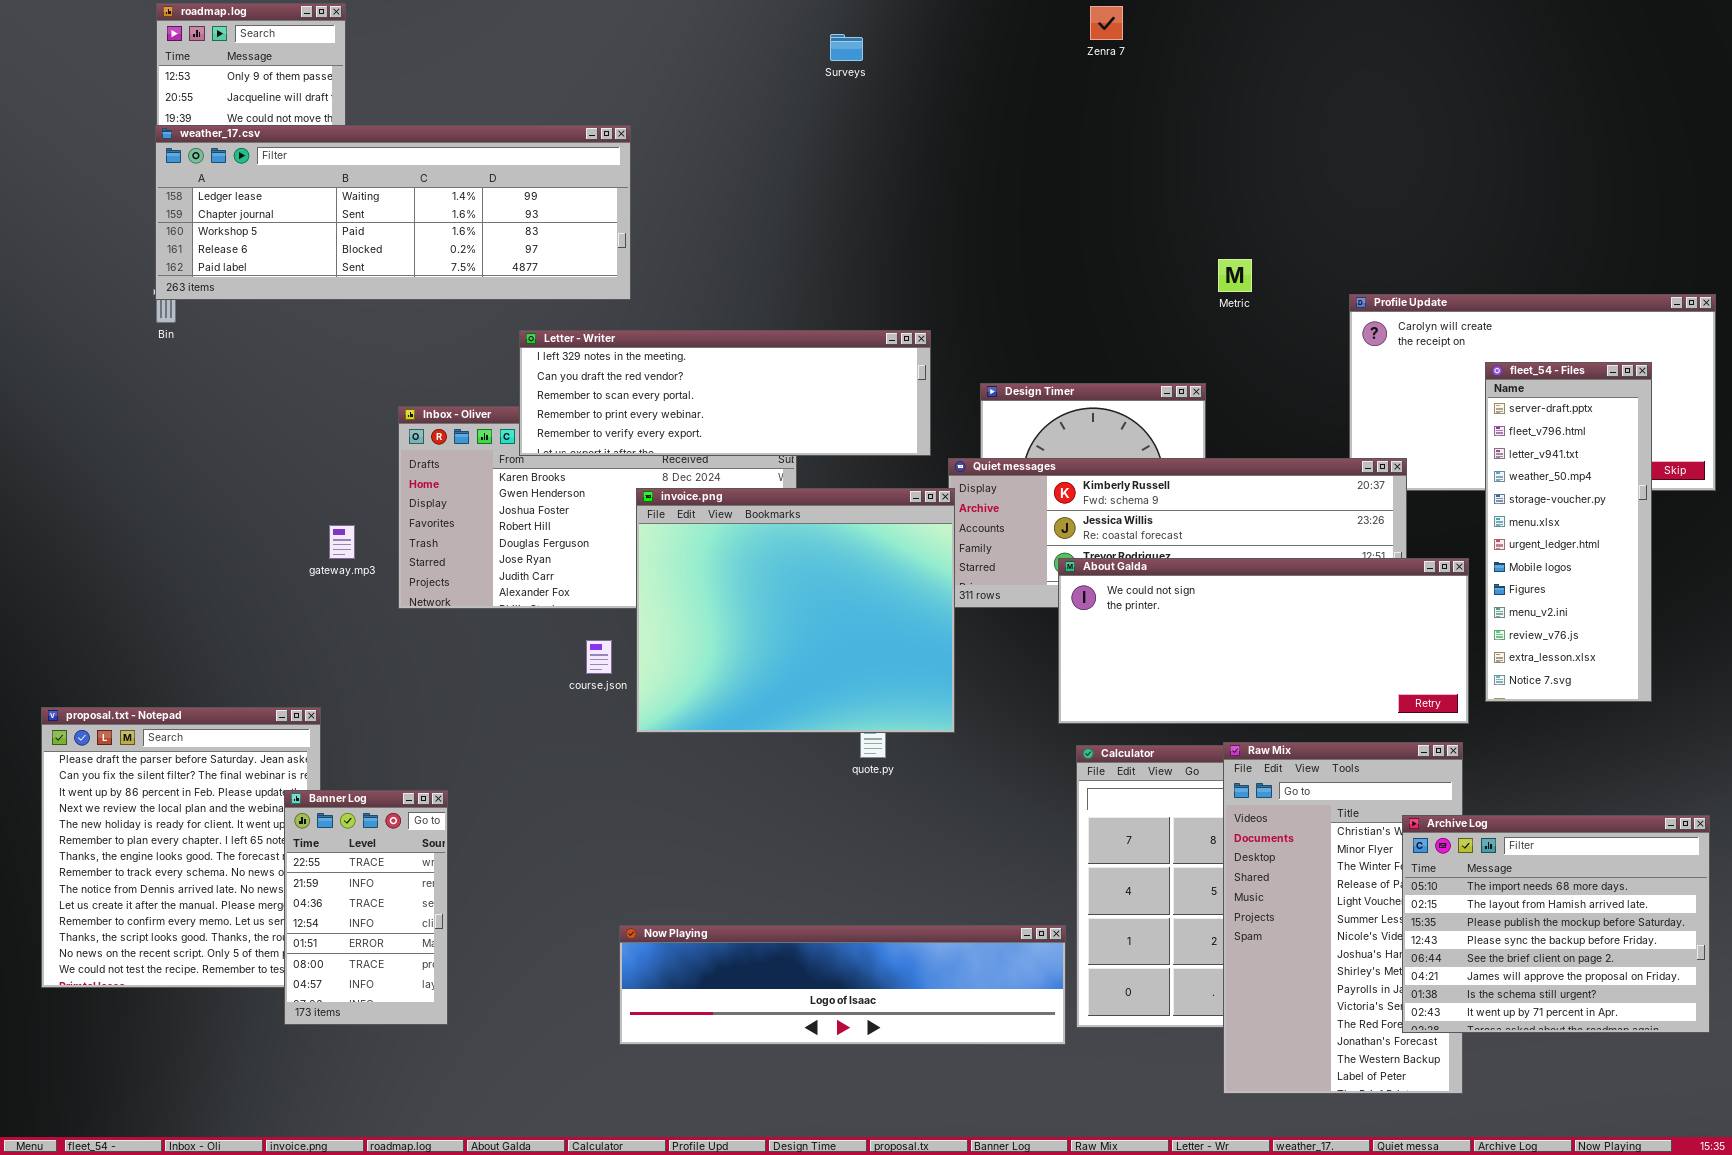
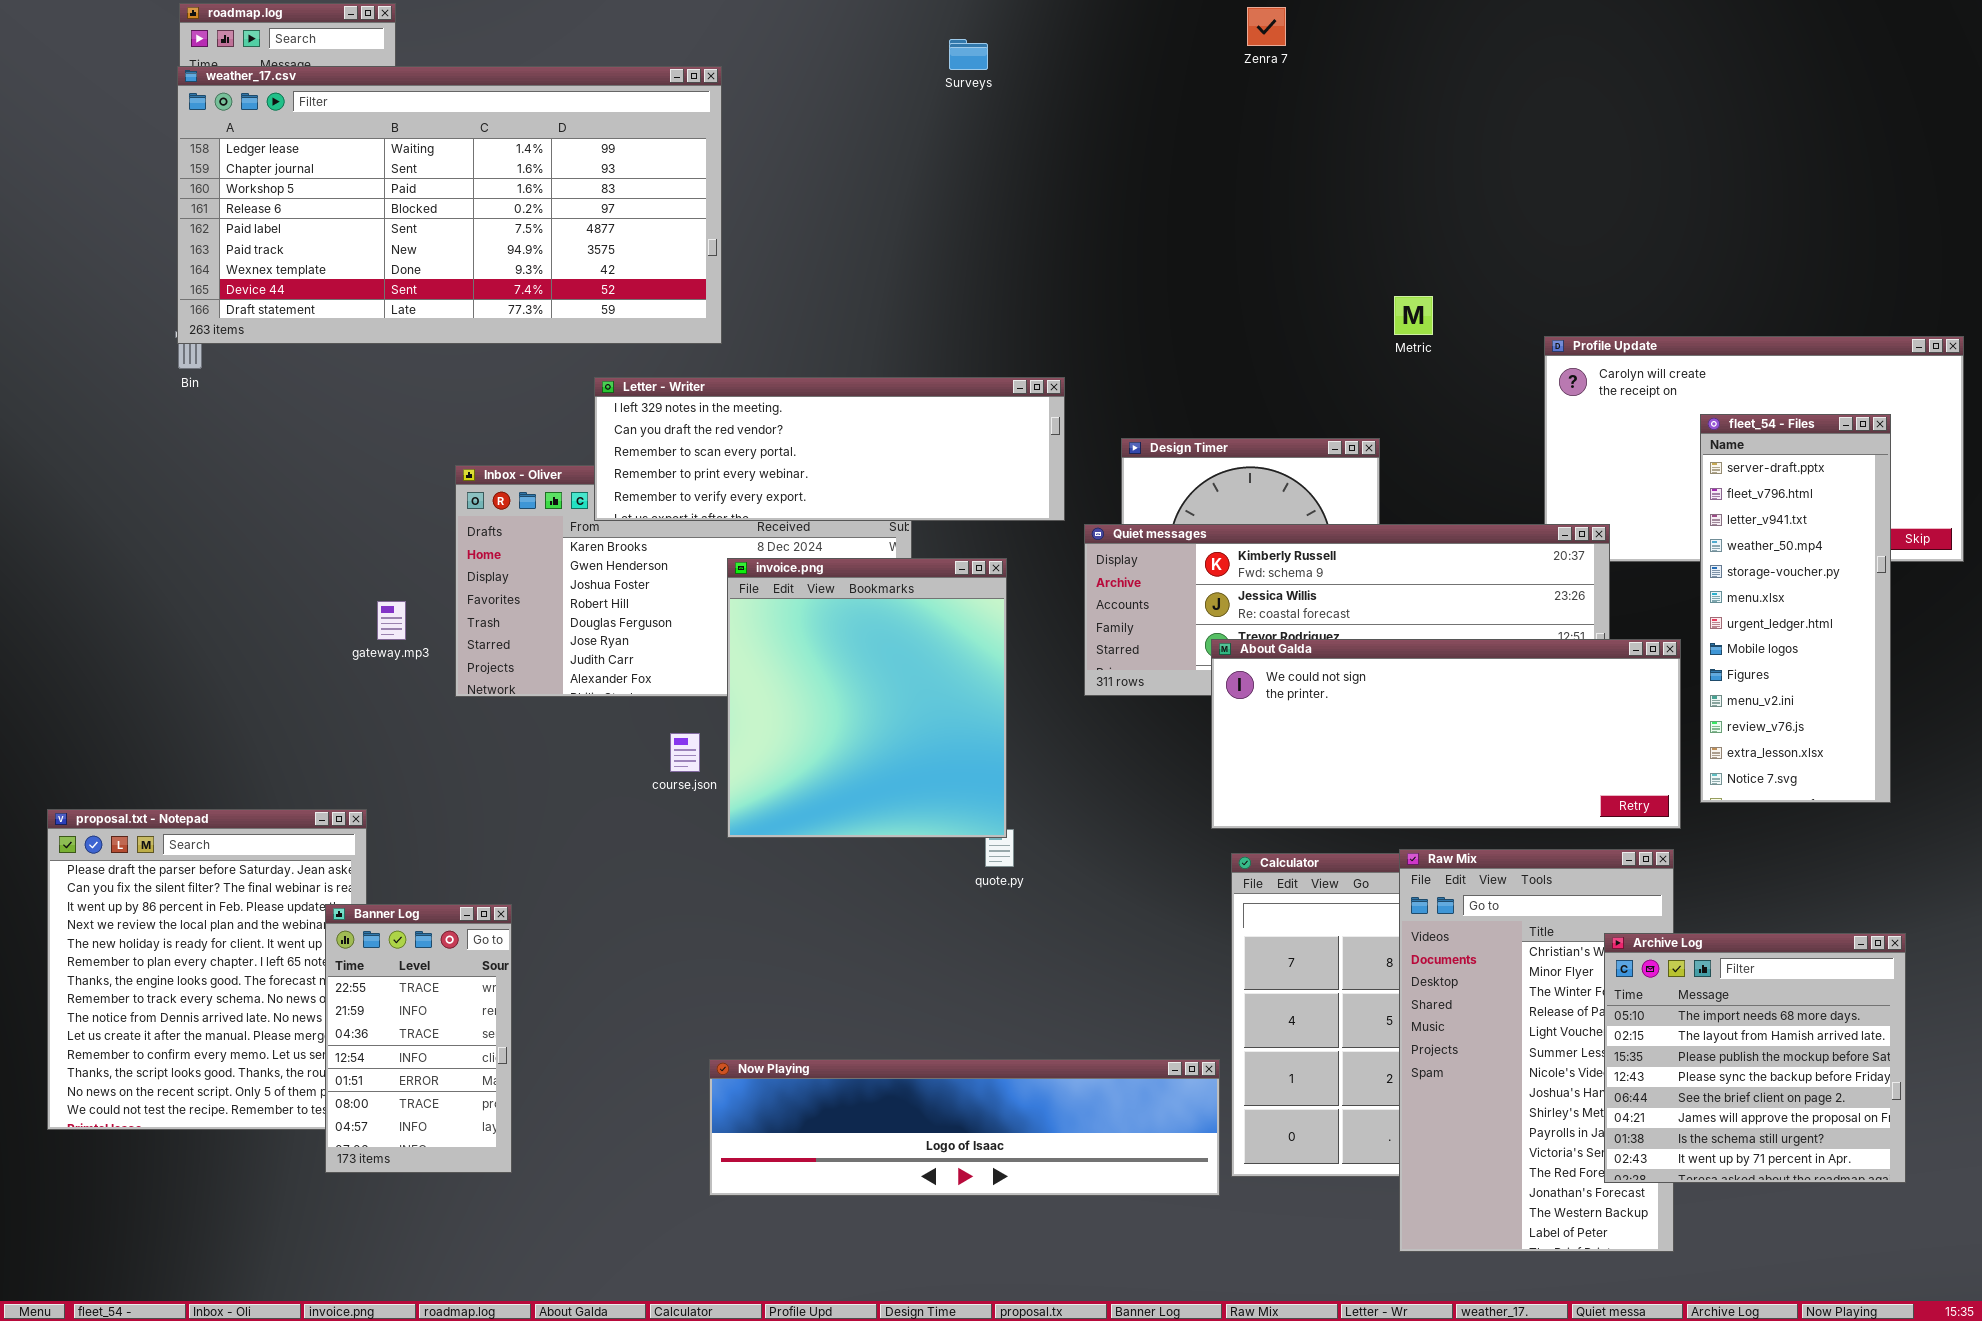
weather_17.csv: [155,125,631,300] -> [177,66,722,344], resized
invoice.png: [636,488,955,733] -> [727,558,1007,838], resized
Archive Log: [1402,815,1710,1033] -> [1604,933,1906,1183], resized

